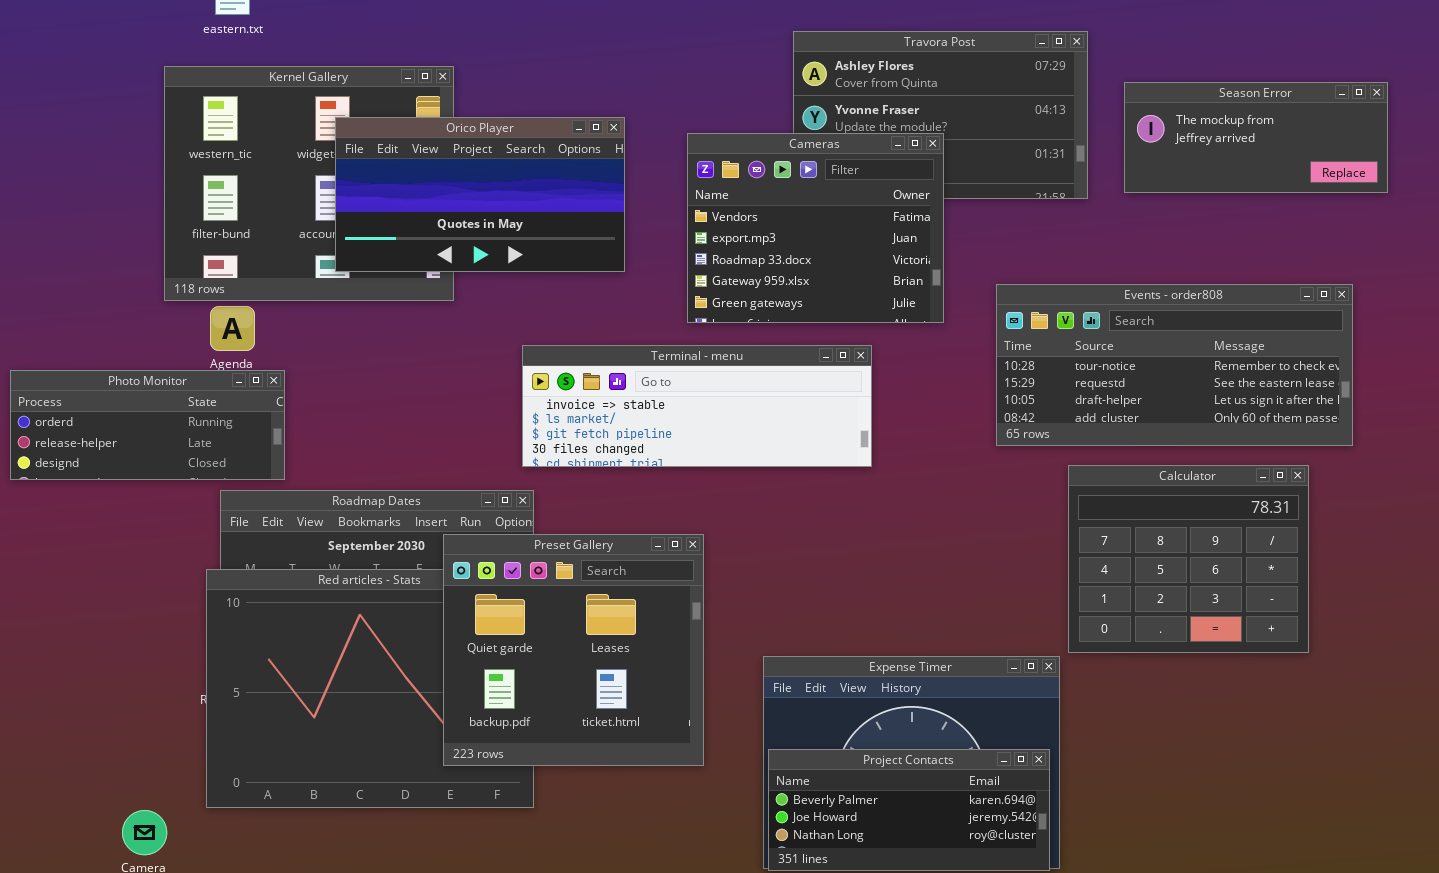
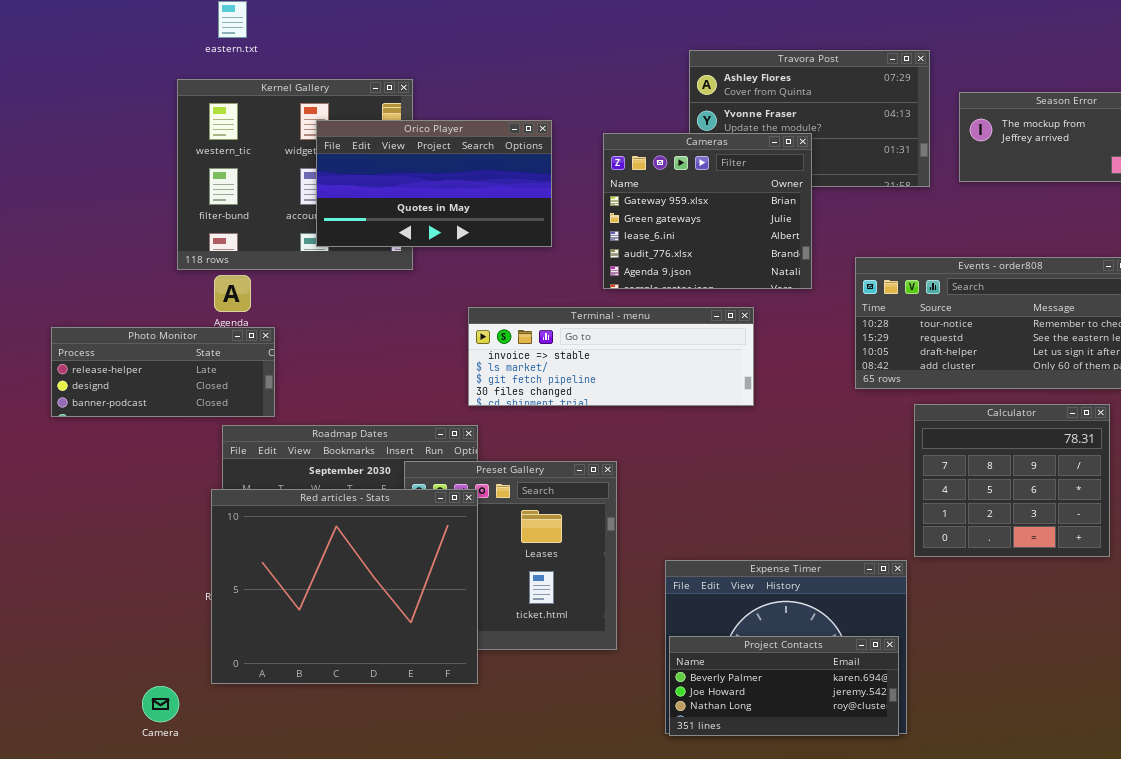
Cameras: [687,133,944,323] -> [603,133,812,289], scrolled down 3 rows
Photo Monitor: [10,370,285,480] -> [51,327,275,417], scrolled down 1 row
Red articles - Stats: [206,569,534,808] -> [211,489,478,684], raised

